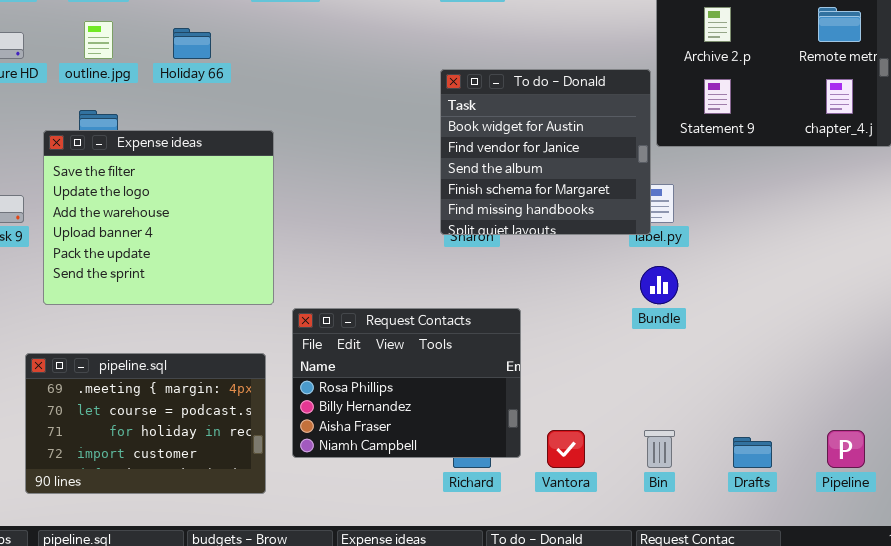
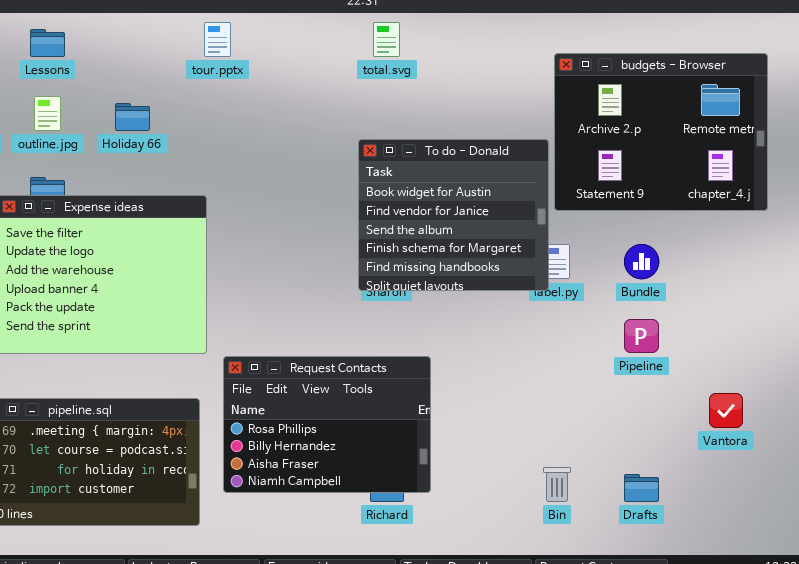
Bundle: [640,266,678,304] -> [624,244,659,279], moved
Vantora: [547,430,585,468] -> [709,393,743,428], moved
Pipeline: [827,430,865,468] -> [624,319,659,353], moved

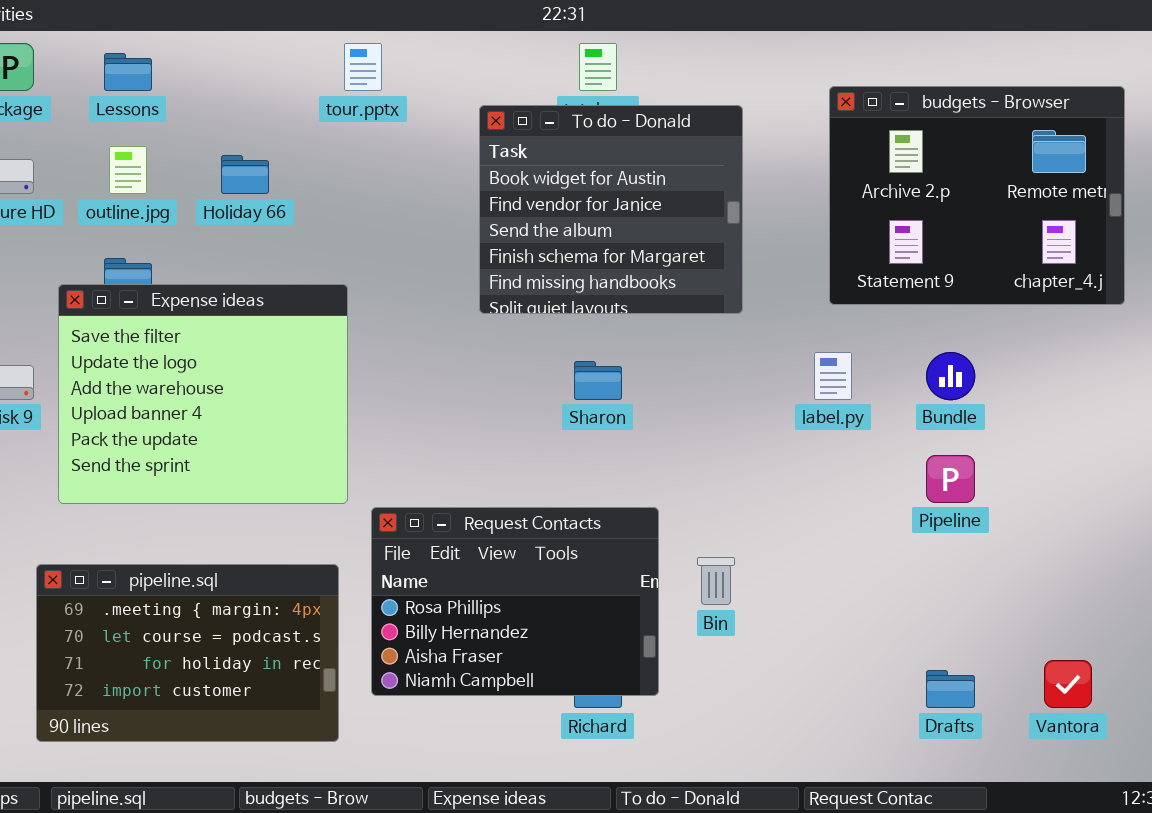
To do - Donald: [358,139,549,291] -> [479,105,743,314], moved
Vantora: [709,393,743,428] -> [1044,660,1092,708], moved
Bin: [543,467,571,502] -> [697,557,735,605], moved

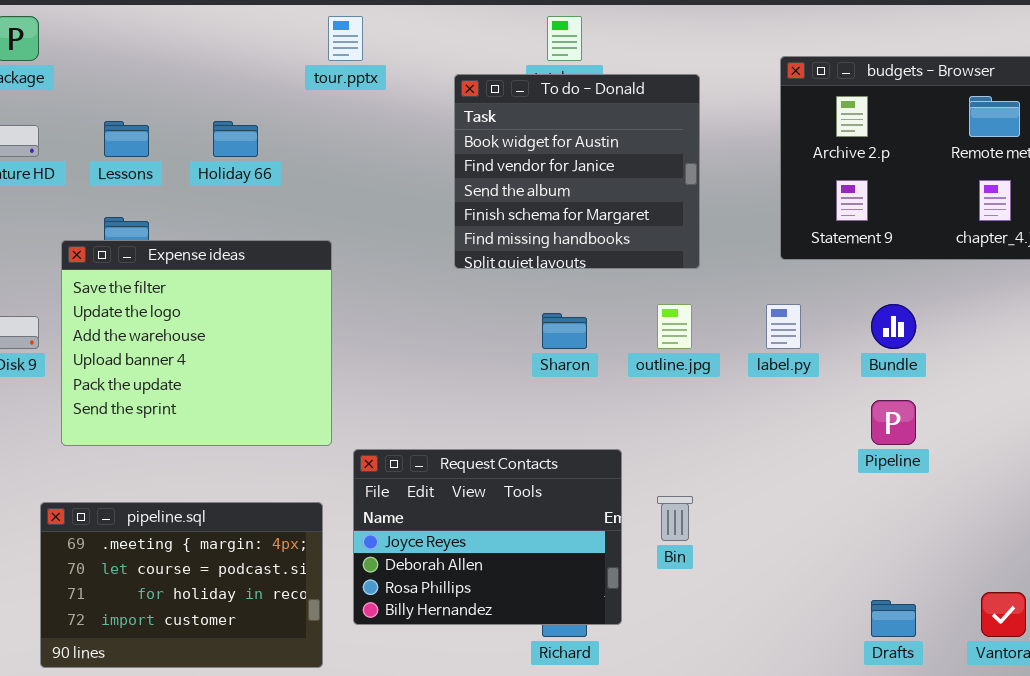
Lessons: [104,53,152,91] -> [104,121,149,157], moved
outline.jpg: [109,146,147,194] -> [657,304,692,349], moved
Request Contacts: [371,507,659,696] -> [353,449,622,625], scrolled up 2 rows

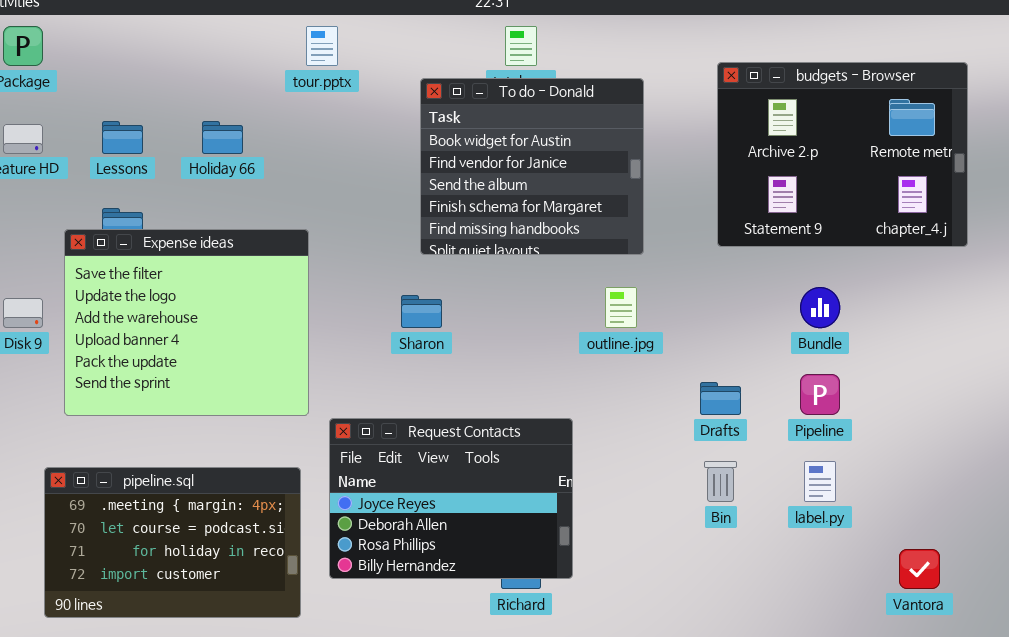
label.py: [766,304,801,349] -> [804,461,836,502], moved
Sharon: [542,313,587,349] -> [401,295,442,328], moved
Bin: [657,496,693,541] -> [704,461,737,502], moved
Drafts: [871,600,916,637] -> [700,382,741,415], moved

